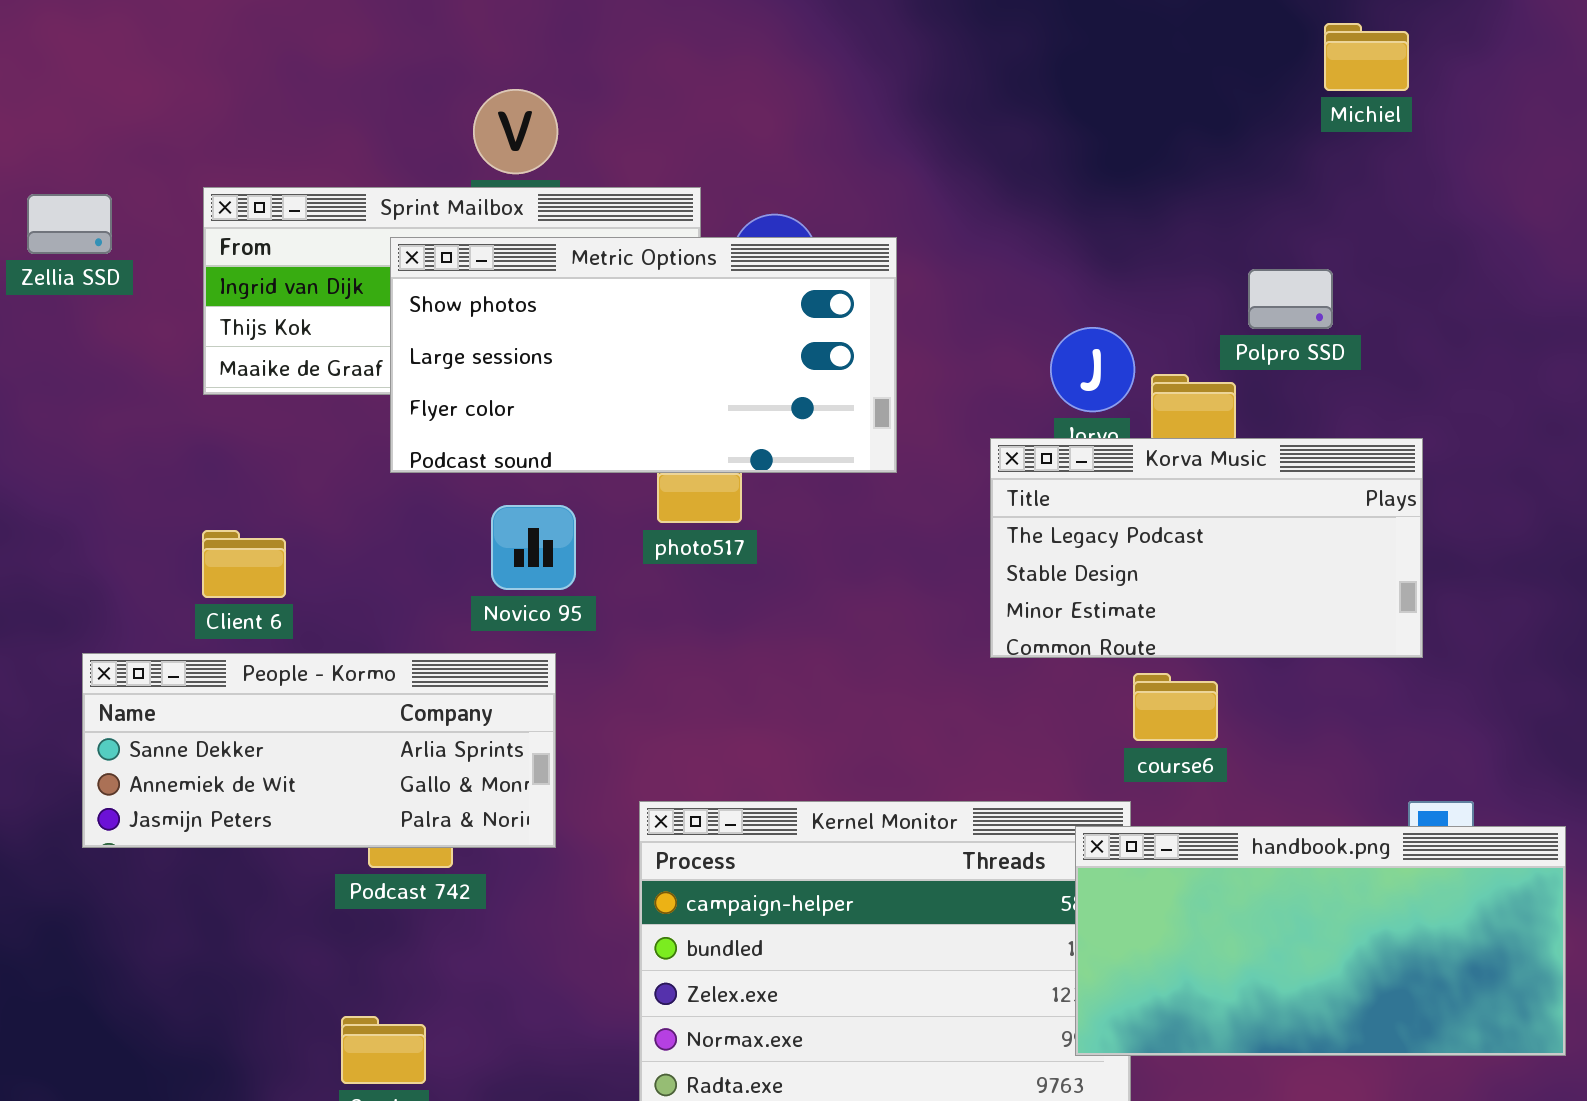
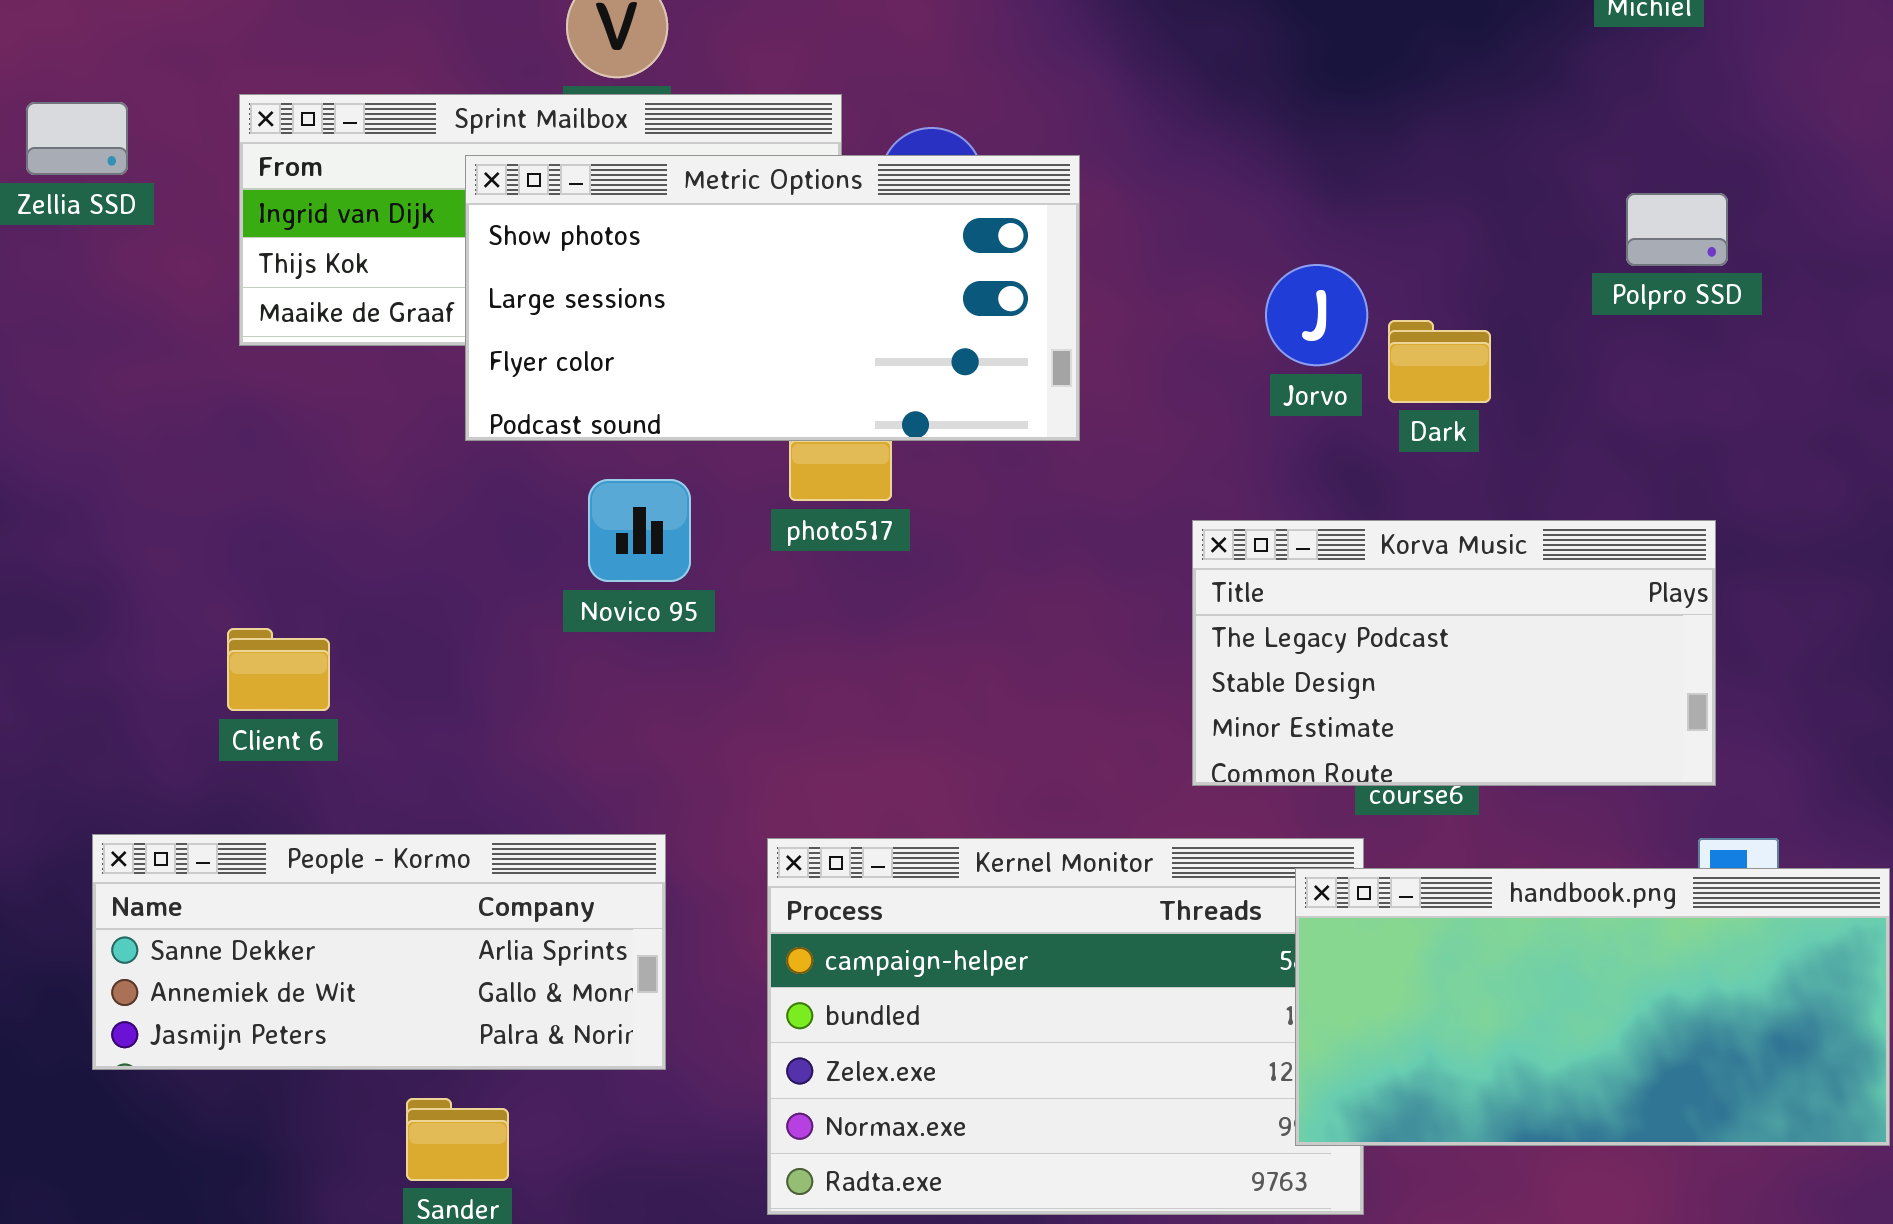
Polpro SSD: [1248,269,1333,329] -> [1626,193,1728,266], moved
Korva Music: [990,438,1423,658] -> [1192,520,1716,786], moved
Client 6: [202,530,286,598] -> [227,628,330,711], moved
People - Kormo: [82,653,556,848] -> [92,834,666,1070], moved

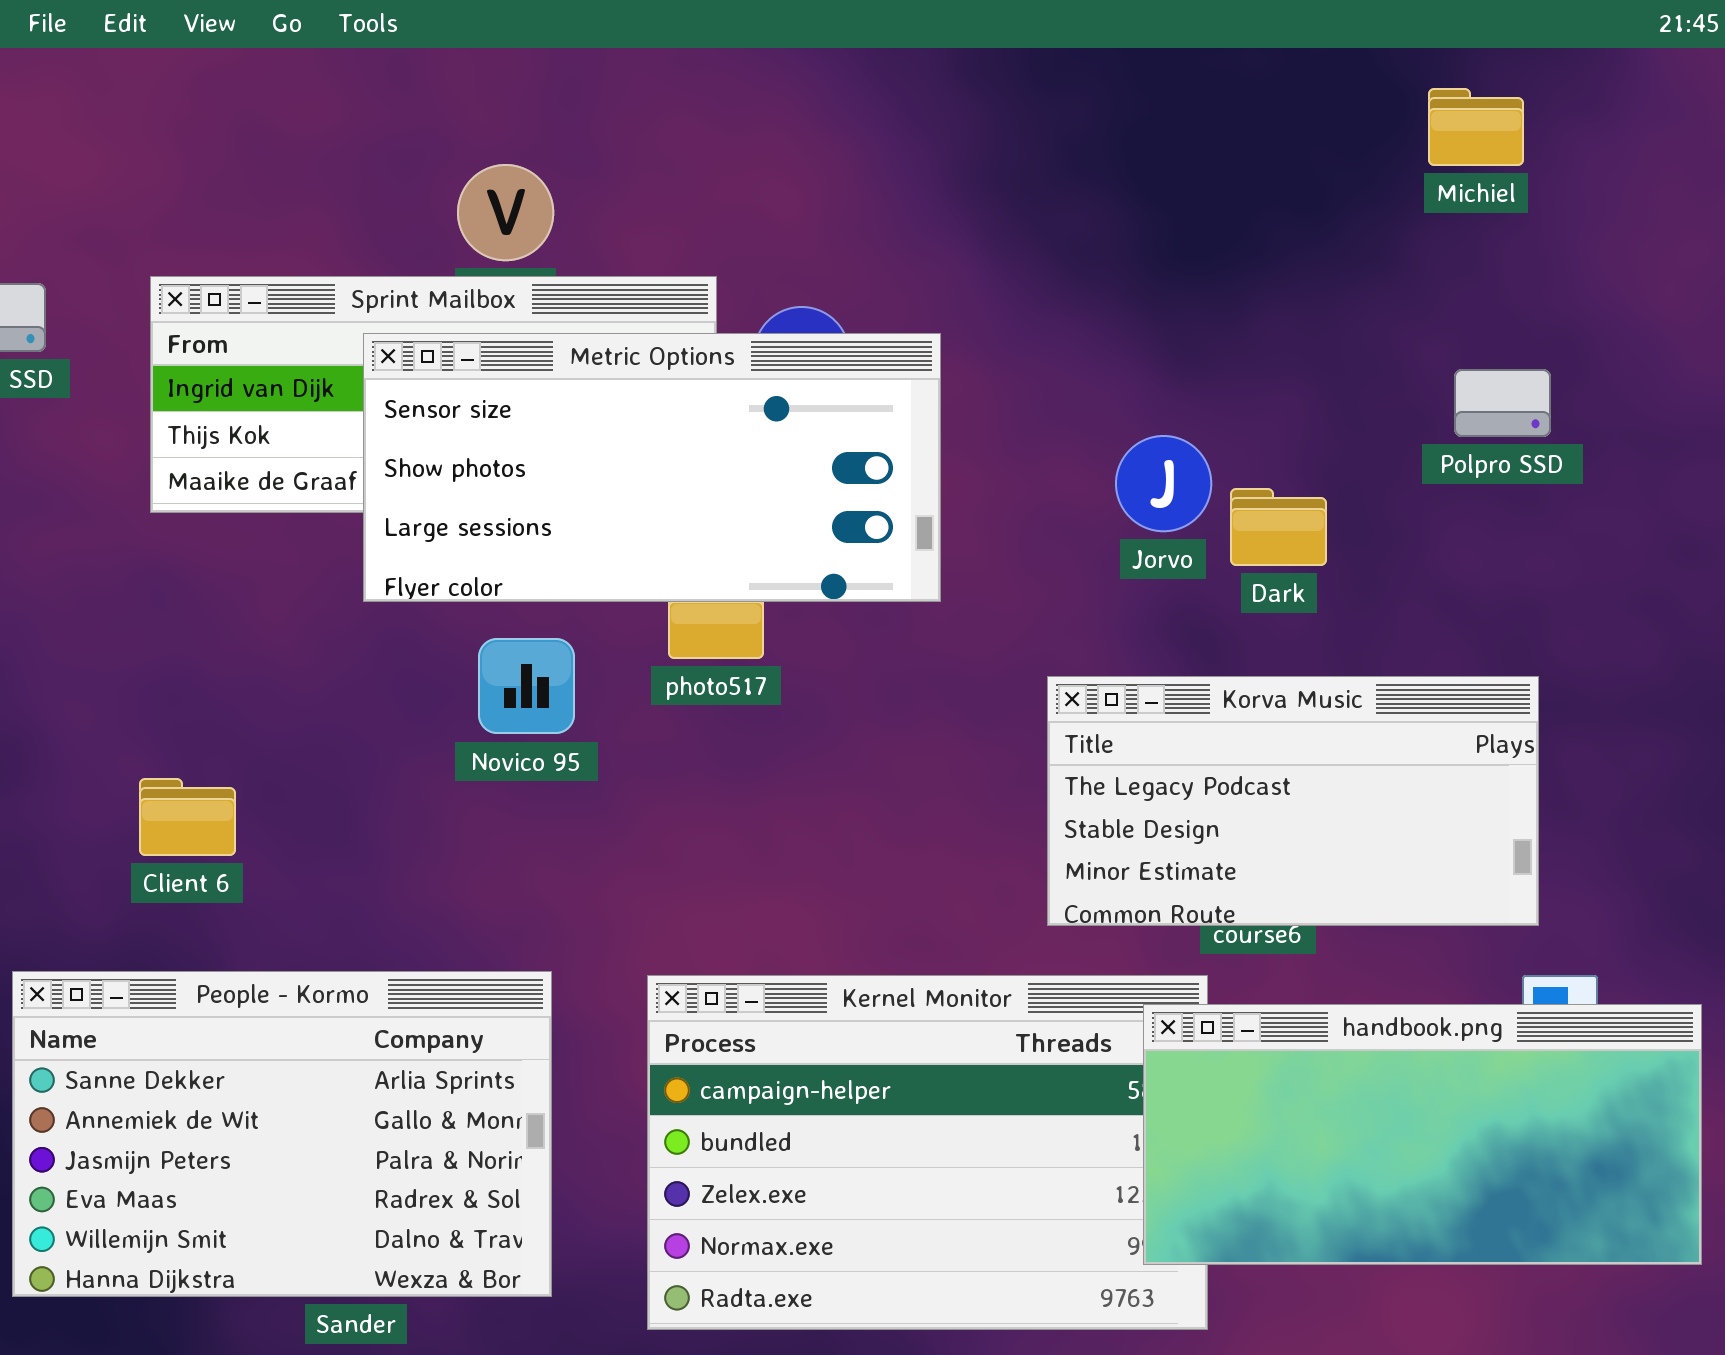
Metric Options: [465,155,1080,441] -> [363,333,941,602], scrolled up 1 row
People - Kormo: [92,834,666,1070] -> [12,971,552,1297], resized

